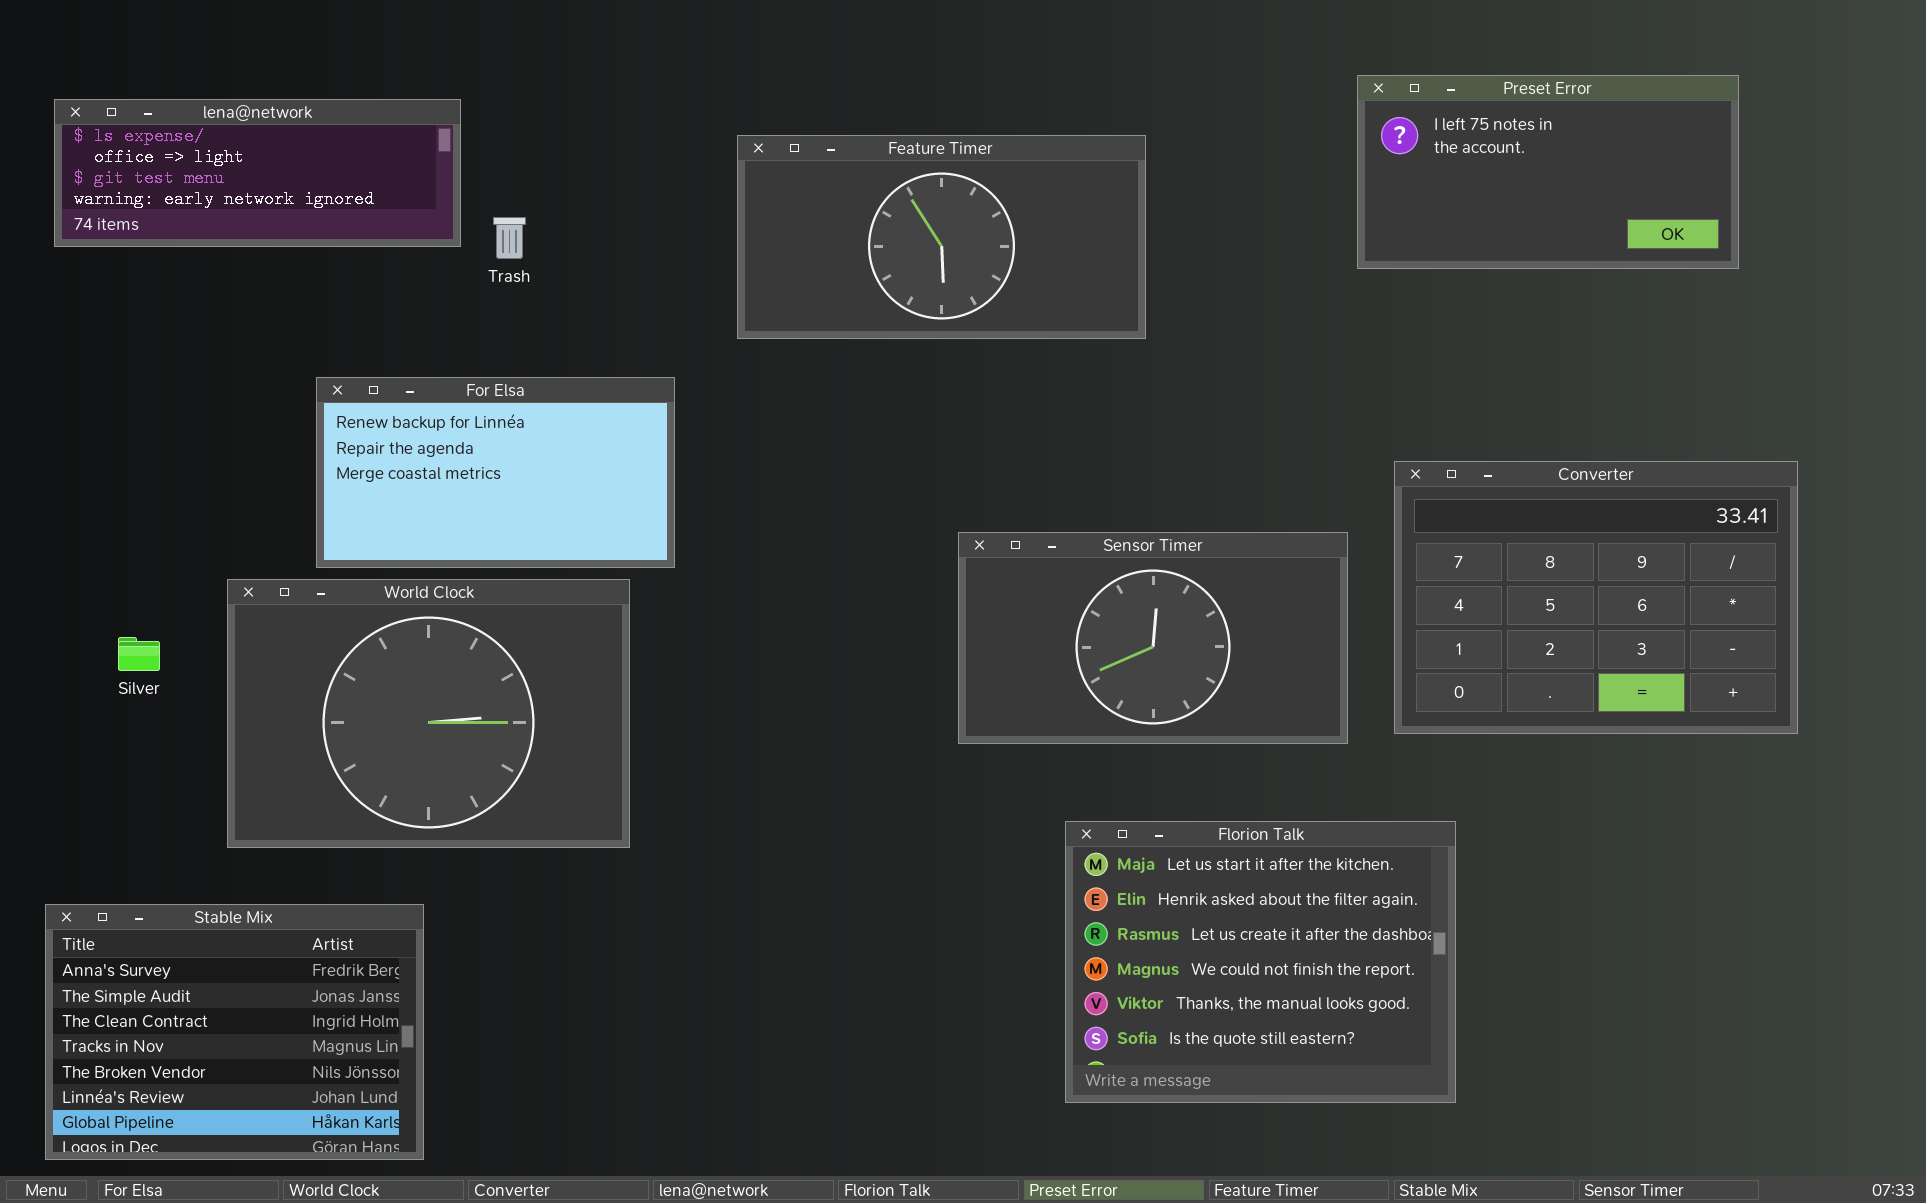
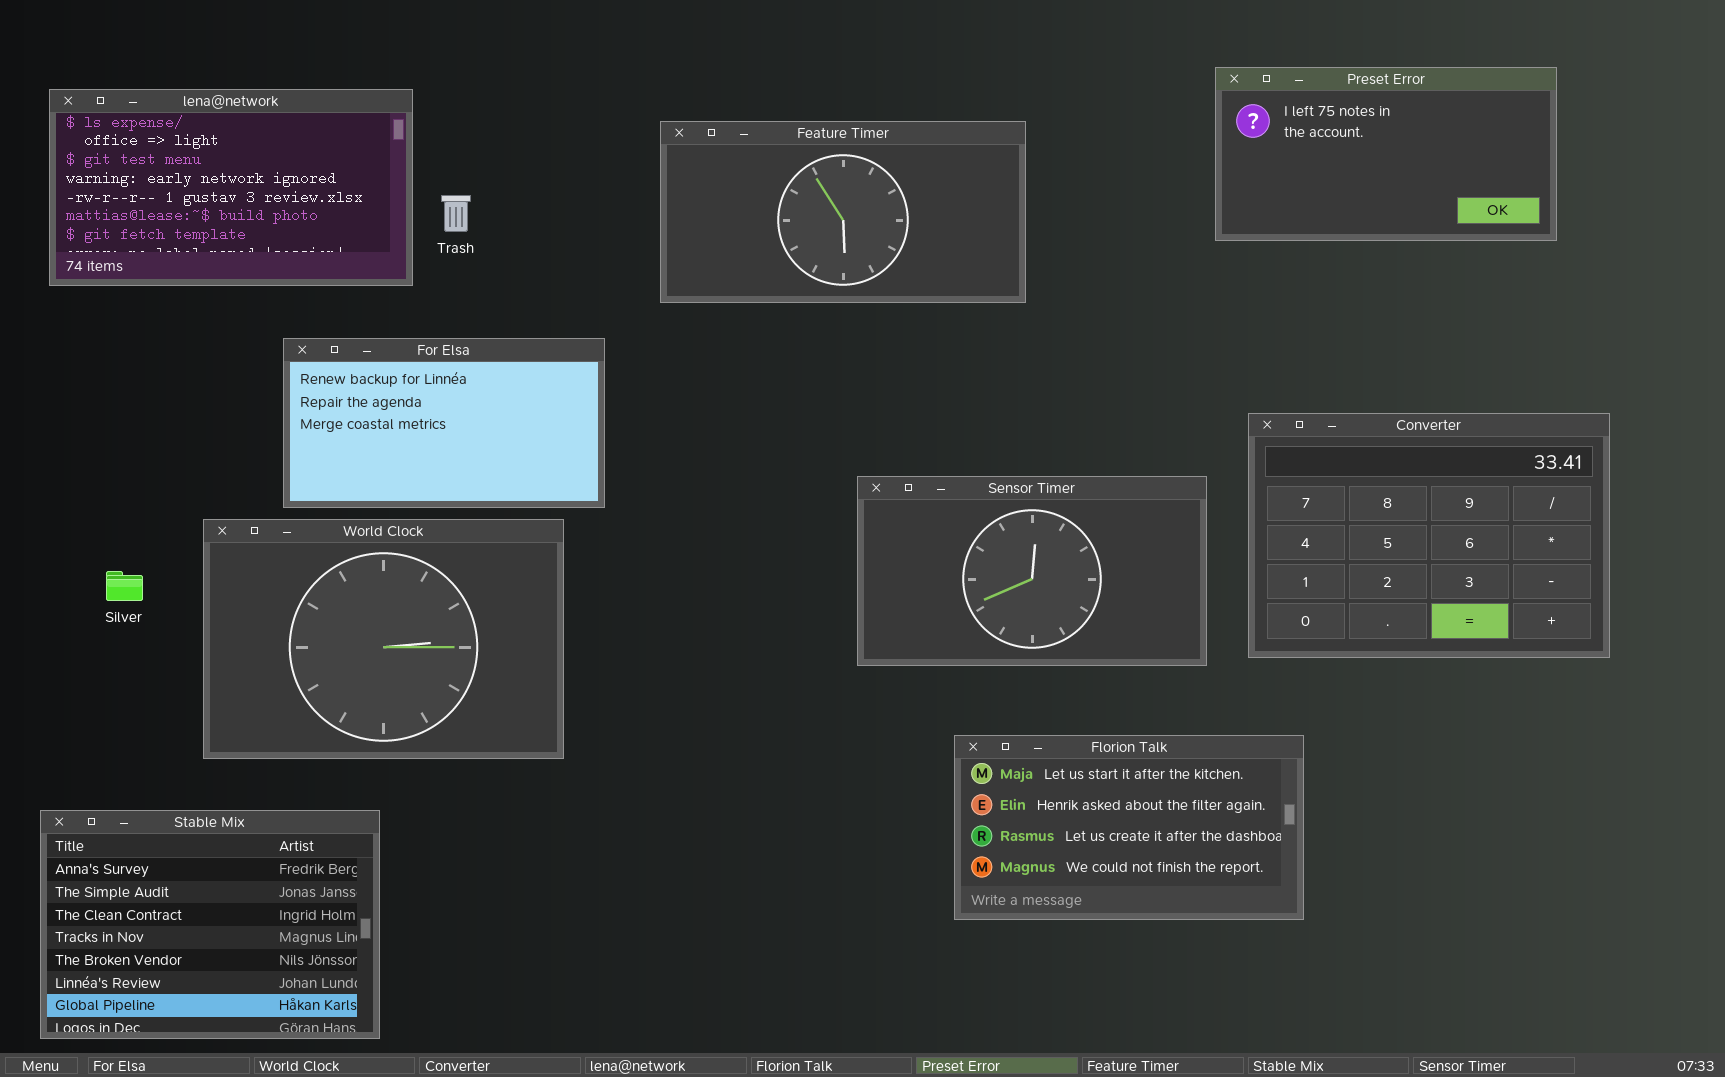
lena@network: [54,99,461,247] -> [49,89,413,286], resized
Florion Talk: [1065,821,1456,1103] -> [954,735,1304,920], resized

